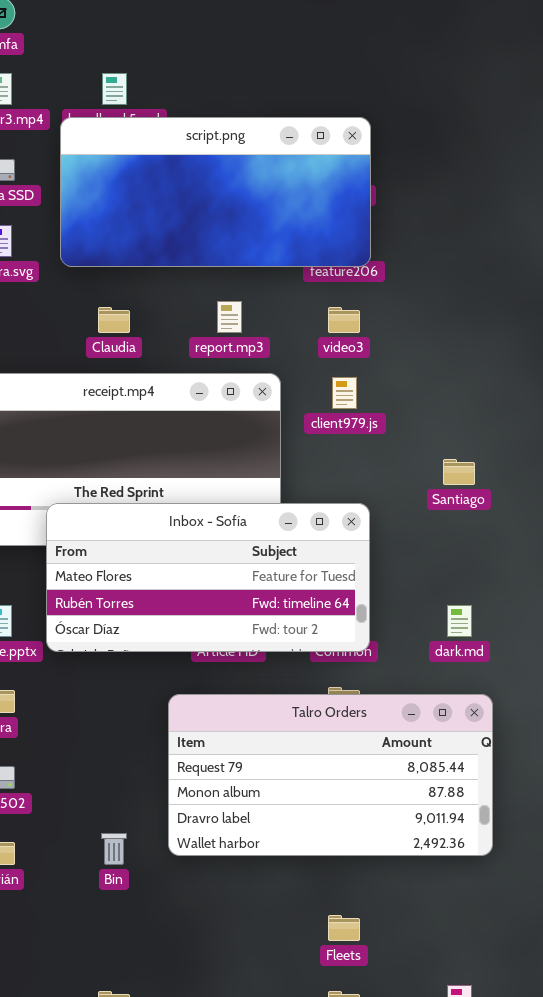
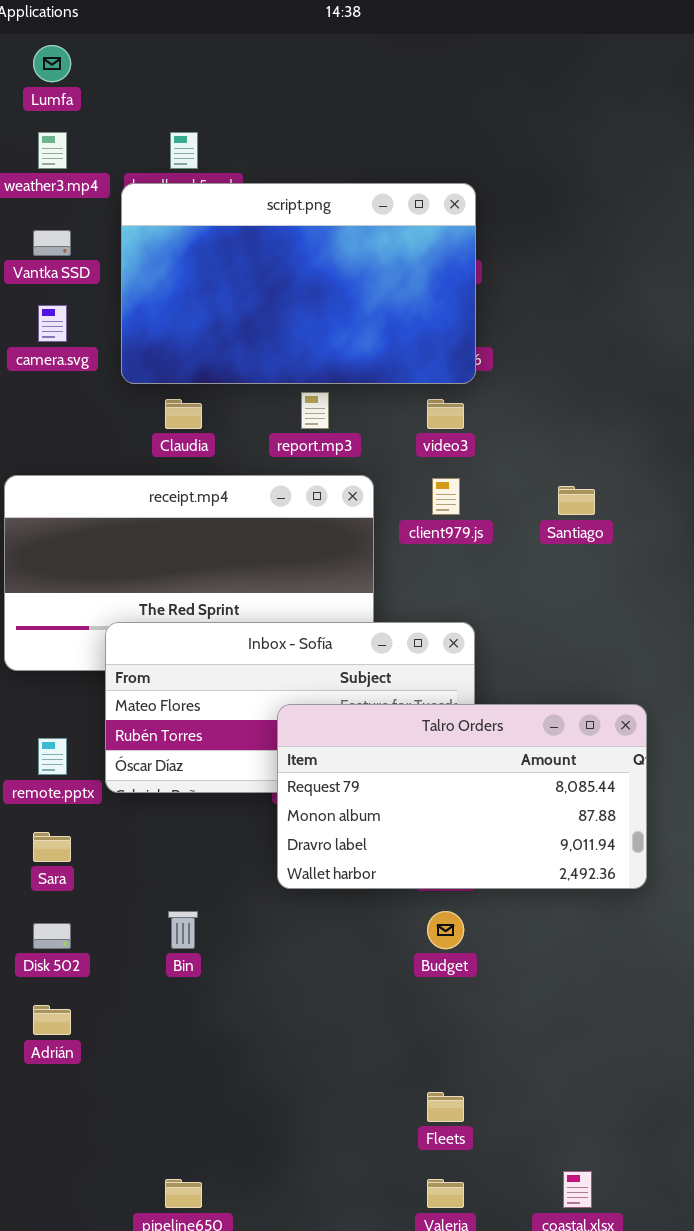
script.png: [60,117,371,267] -> [121,183,476,384], resized
Santiago: [443,459,475,485] -> [558,486,595,515], moved
Talro Orders: [168,694,493,856] -> [277,704,647,889], moved
Bin: [101,833,127,865] -> [168,911,198,949], moved

